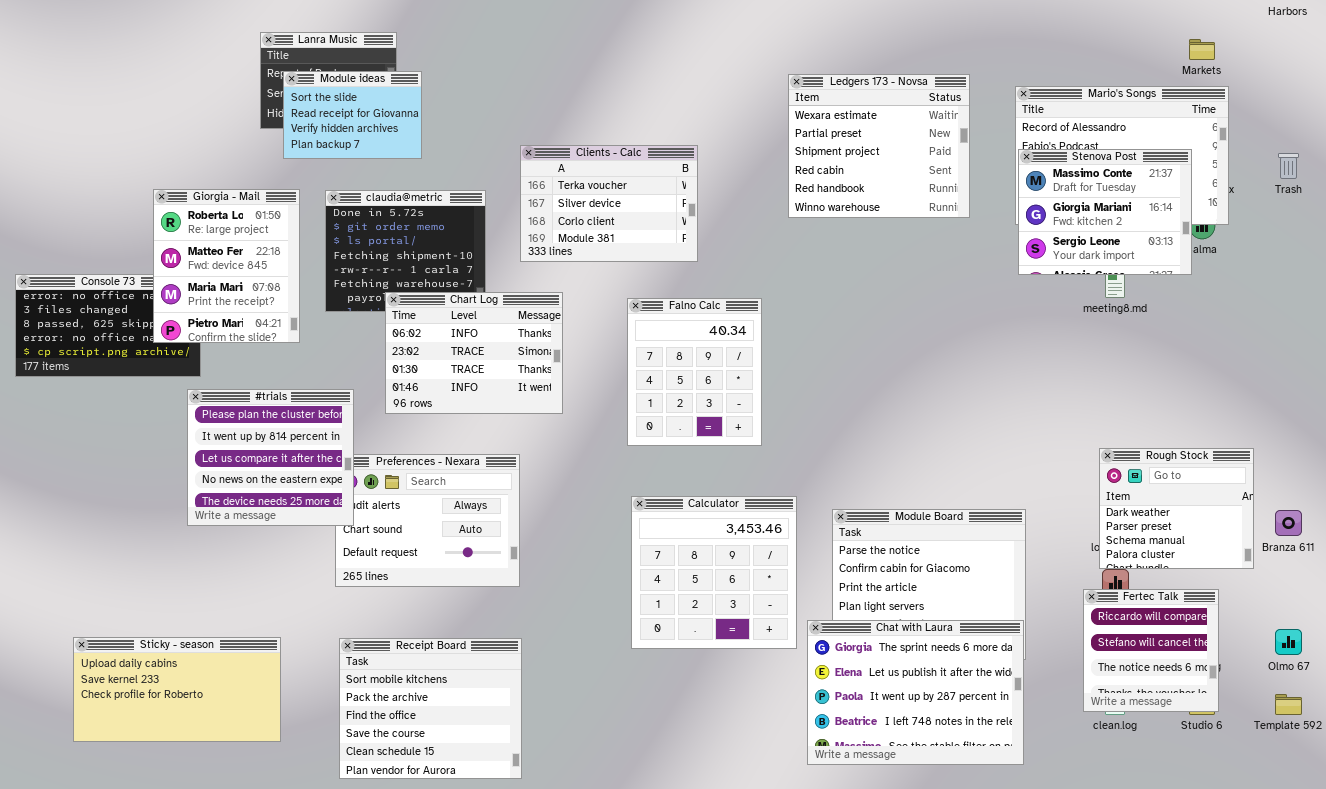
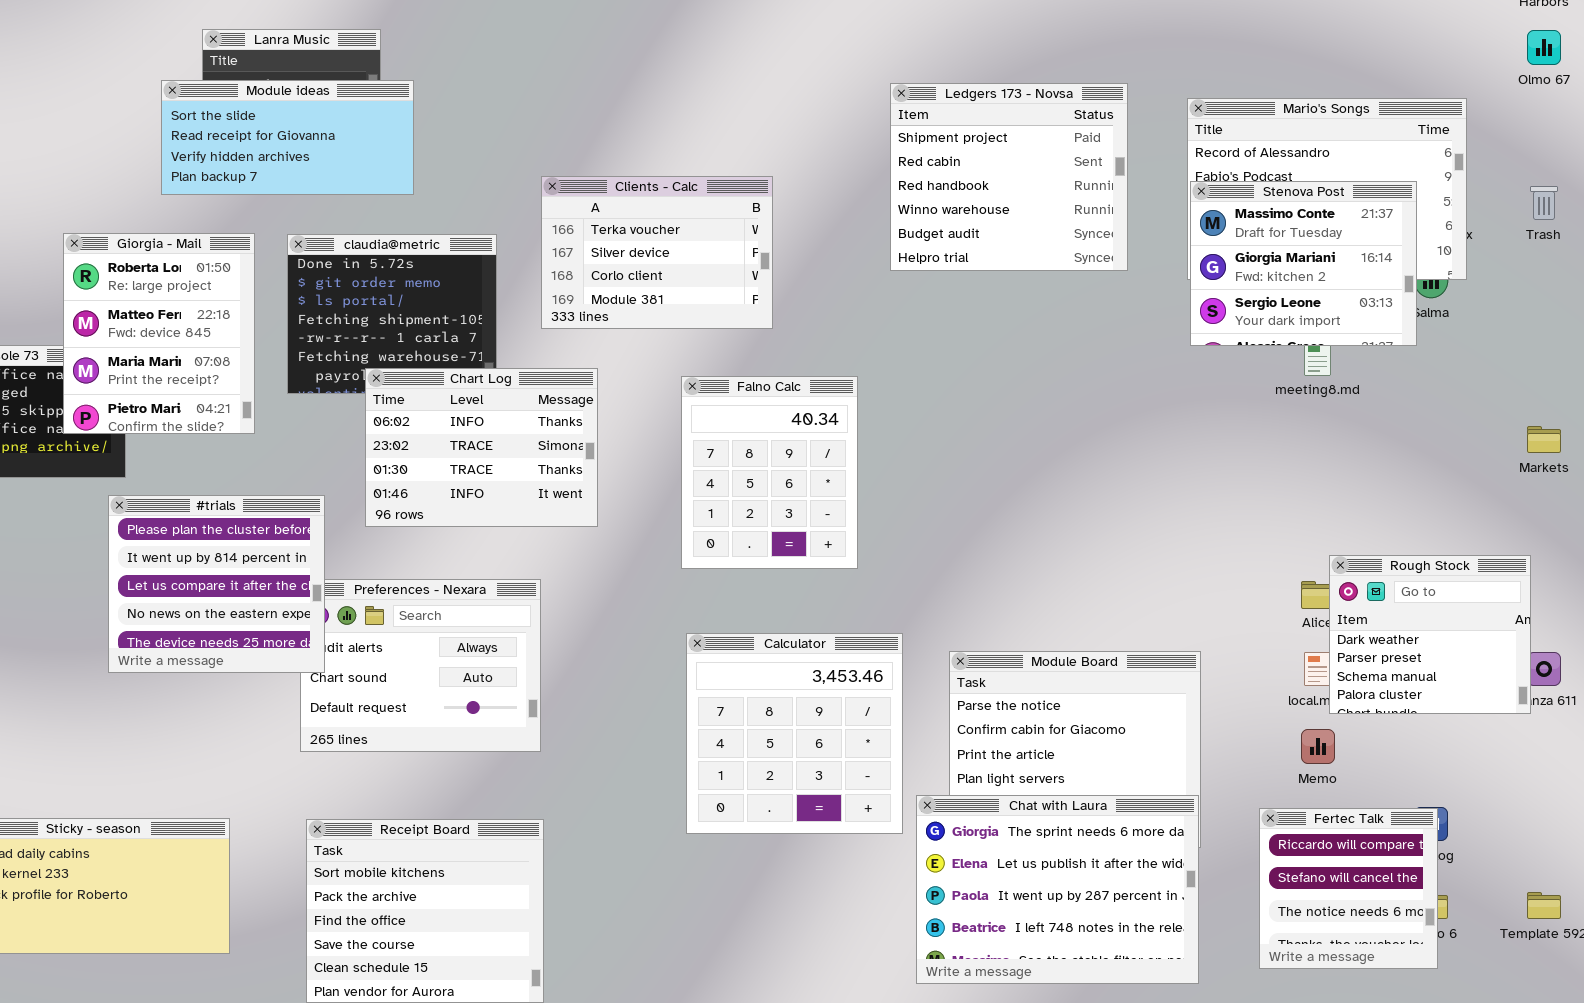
Markets: [1189,39,1215,60] -> [1527,426,1561,453], moved
Module ideas: [283,71,422,159] -> [161,80,414,195], resized
Ledgers 173 - Novsa: [788,74,970,218] -> [890,83,1128,271], scrolled down 2 rows
Rough Stock: [1099,448,1254,569] -> [1329,555,1531,714], moved
Fertec Talk: [1083,589,1219,712] -> [1259,808,1438,969], moved
Olmo 67: [1275,629,1302,655] -> [1527,30,1561,65], moved

